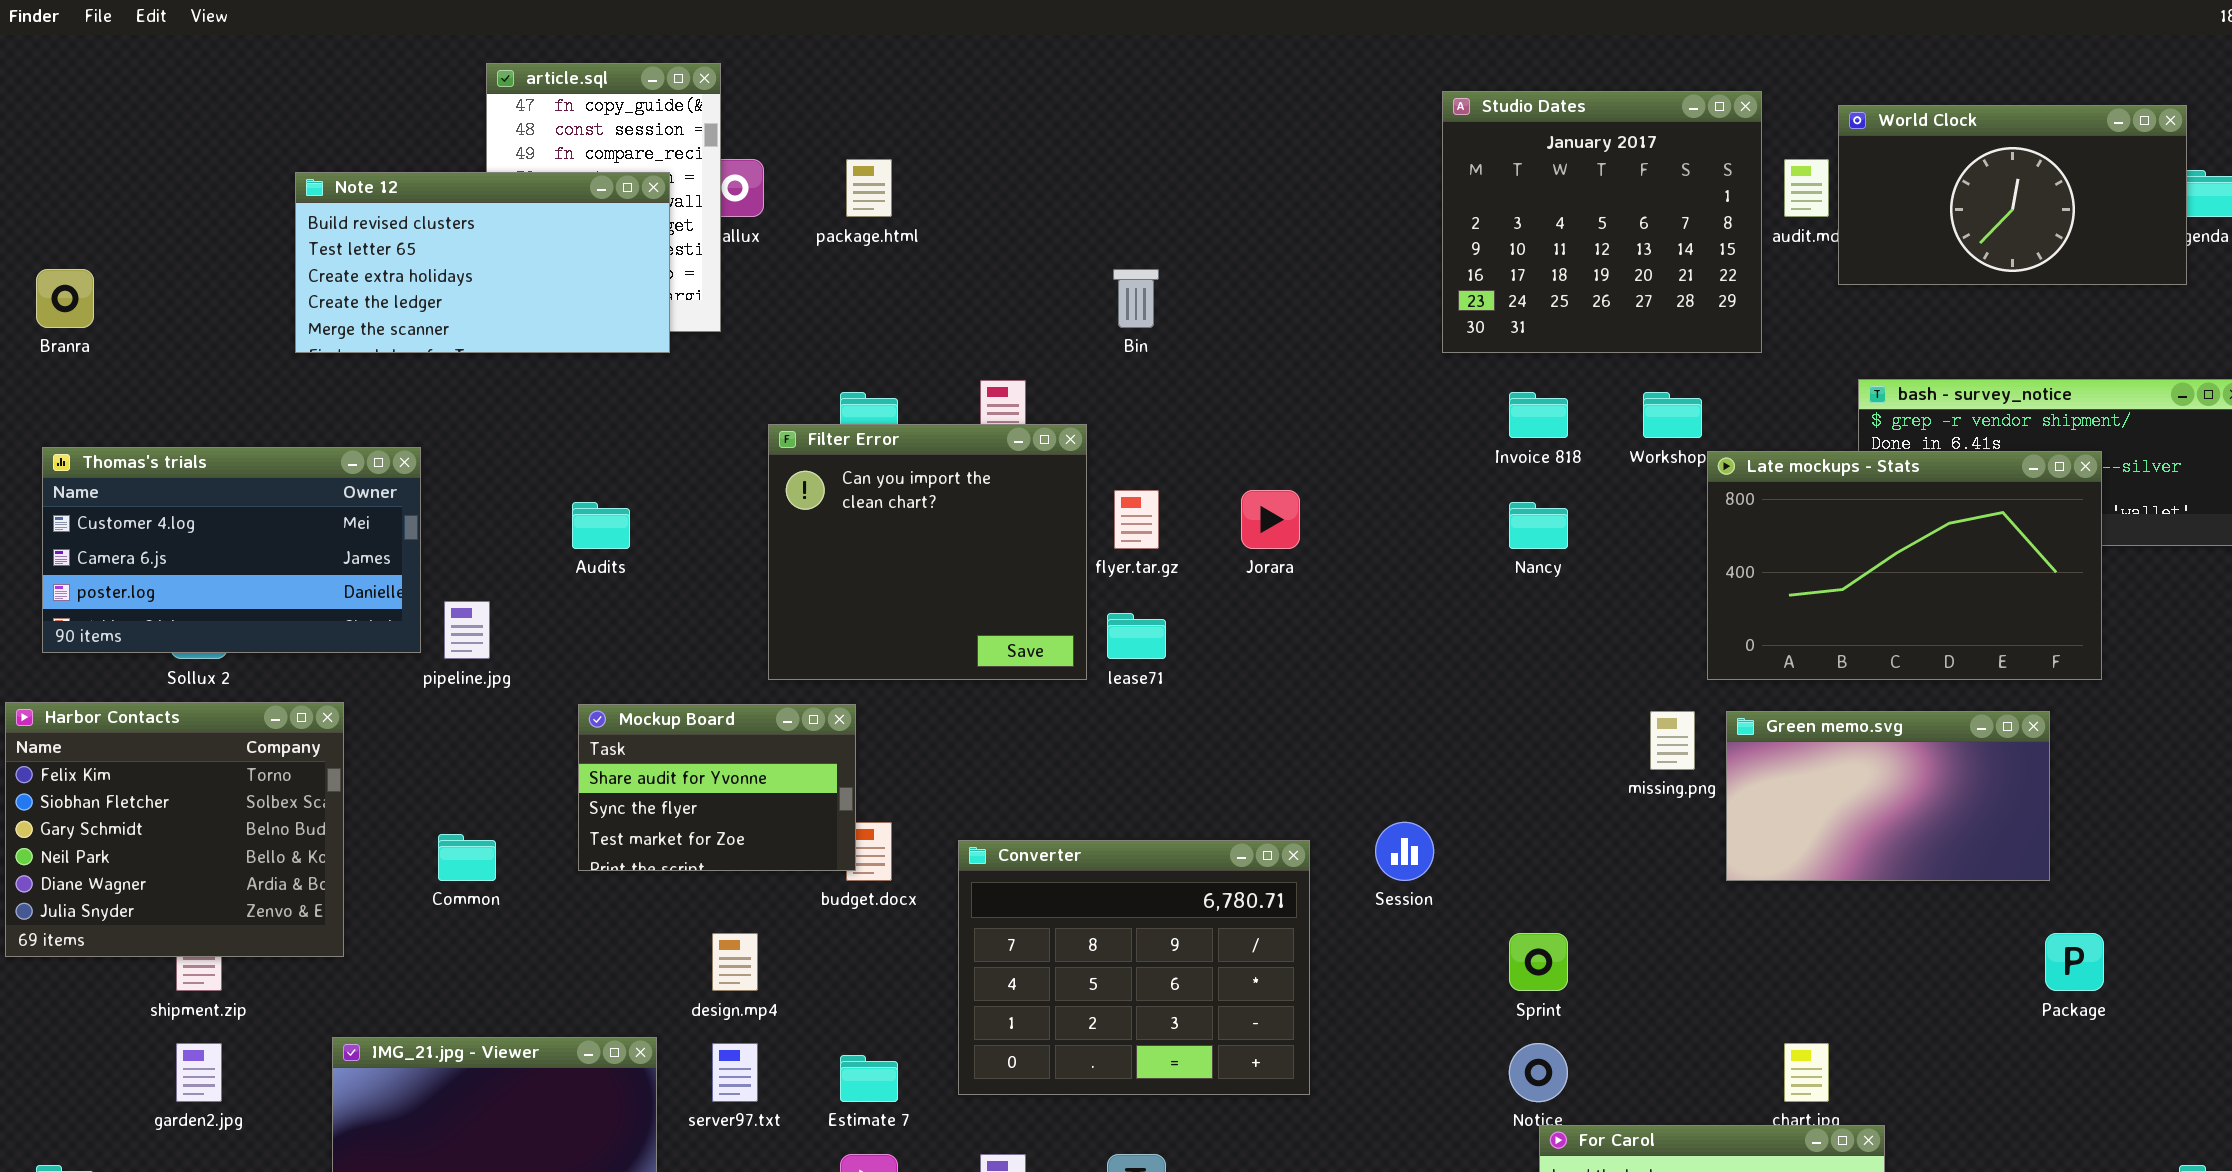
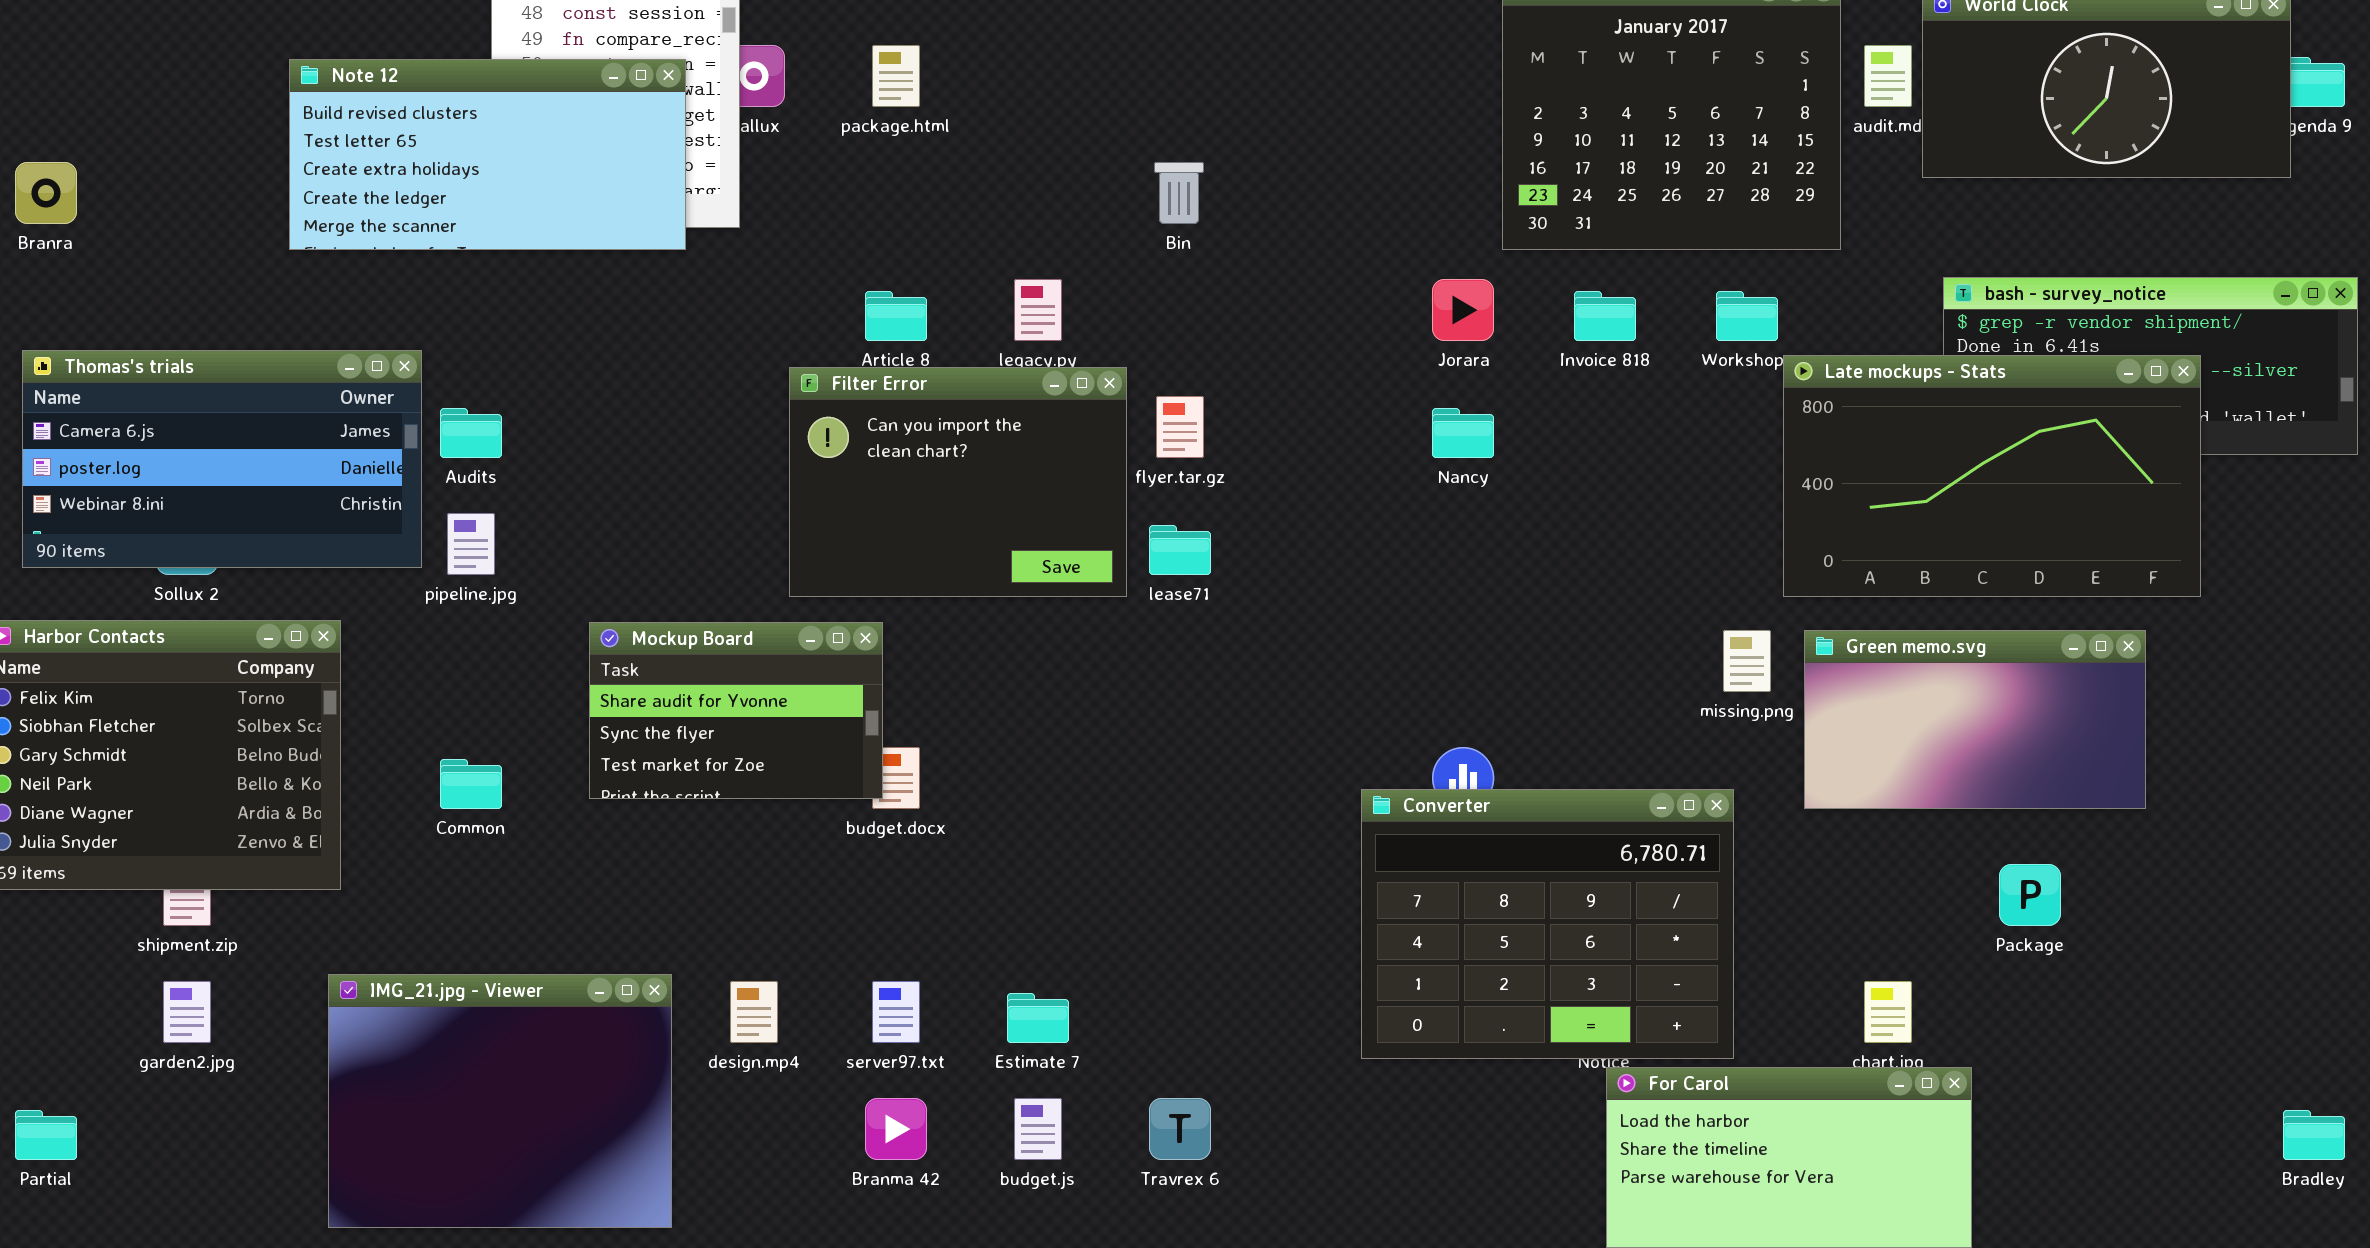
Filter Error: [768,424,1087,680] -> [789,367,1127,597], resized
Thomas's trials: [42,447,421,653] -> [22,350,422,568], scrolled down 1 row
Jorara: [1241,490,1300,549] -> [1432,279,1494,341], moved
Audits: [572,502,630,549] -> [440,408,502,458], moved
Nancy: [1509,502,1568,549] -> [1432,408,1494,458], moved
Converter: [958,840,1310,1095] -> [1361,789,1734,1059], moved
design.mp4: [712,933,758,991] -> [730,981,778,1043], moved
Package: [2045,933,2104,991] -> [1999,864,2061,926], moved
server97.txt: [712,1043,758,1102] -> [872,981,920,1043], moved
Estimate 7: [840,1055,898,1102] -> [1007,993,1069,1043], moved

